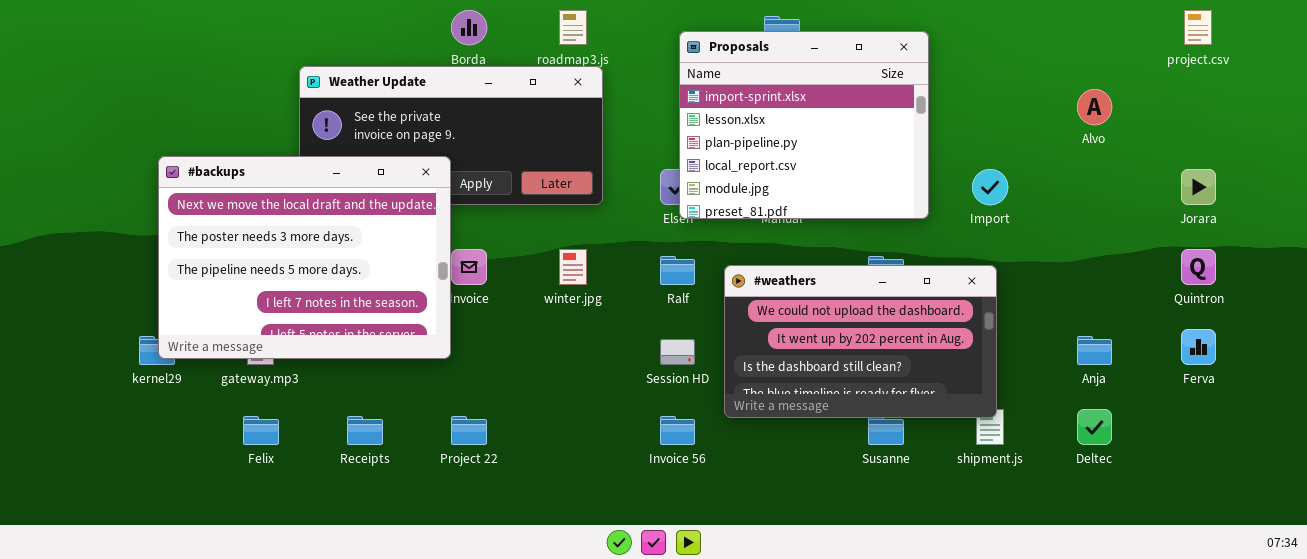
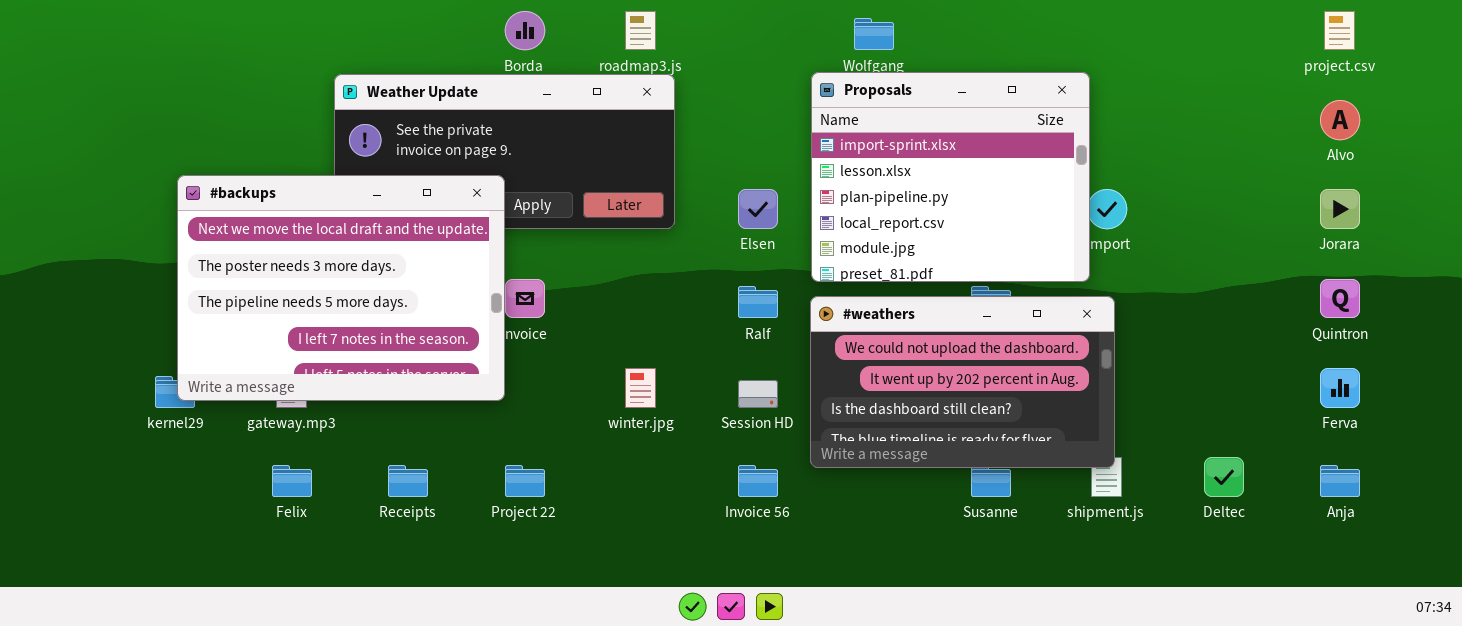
Proposals: [679,31,929,219] -> [811,72,1090,282], moved
Alvo: [1077,89,1112,125] -> [1320,100,1360,140], moved
winter.jpg: [559,249,587,285] -> [625,368,656,408], moved
Anja: [1077,336,1112,365] -> [1320,465,1360,497], moved

